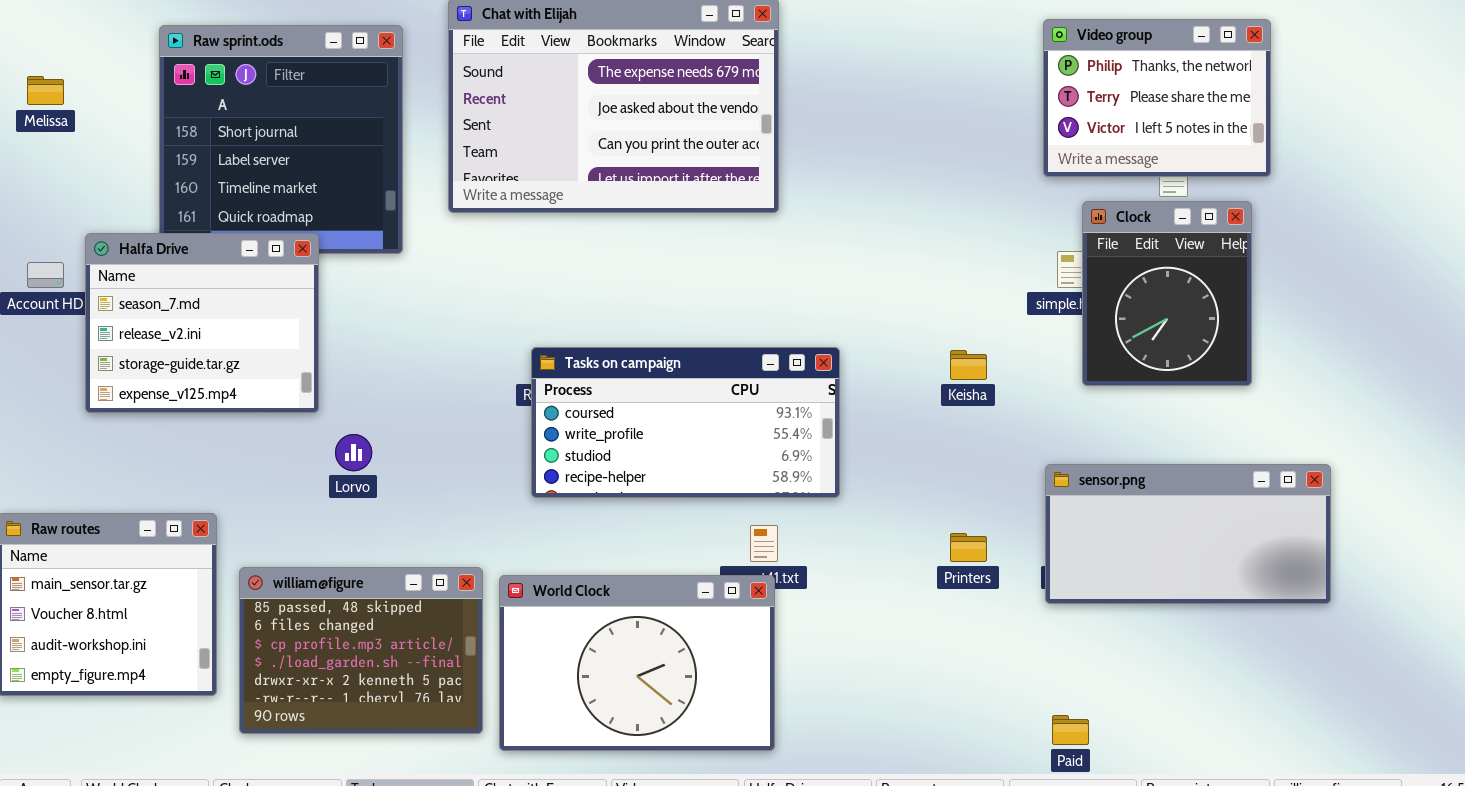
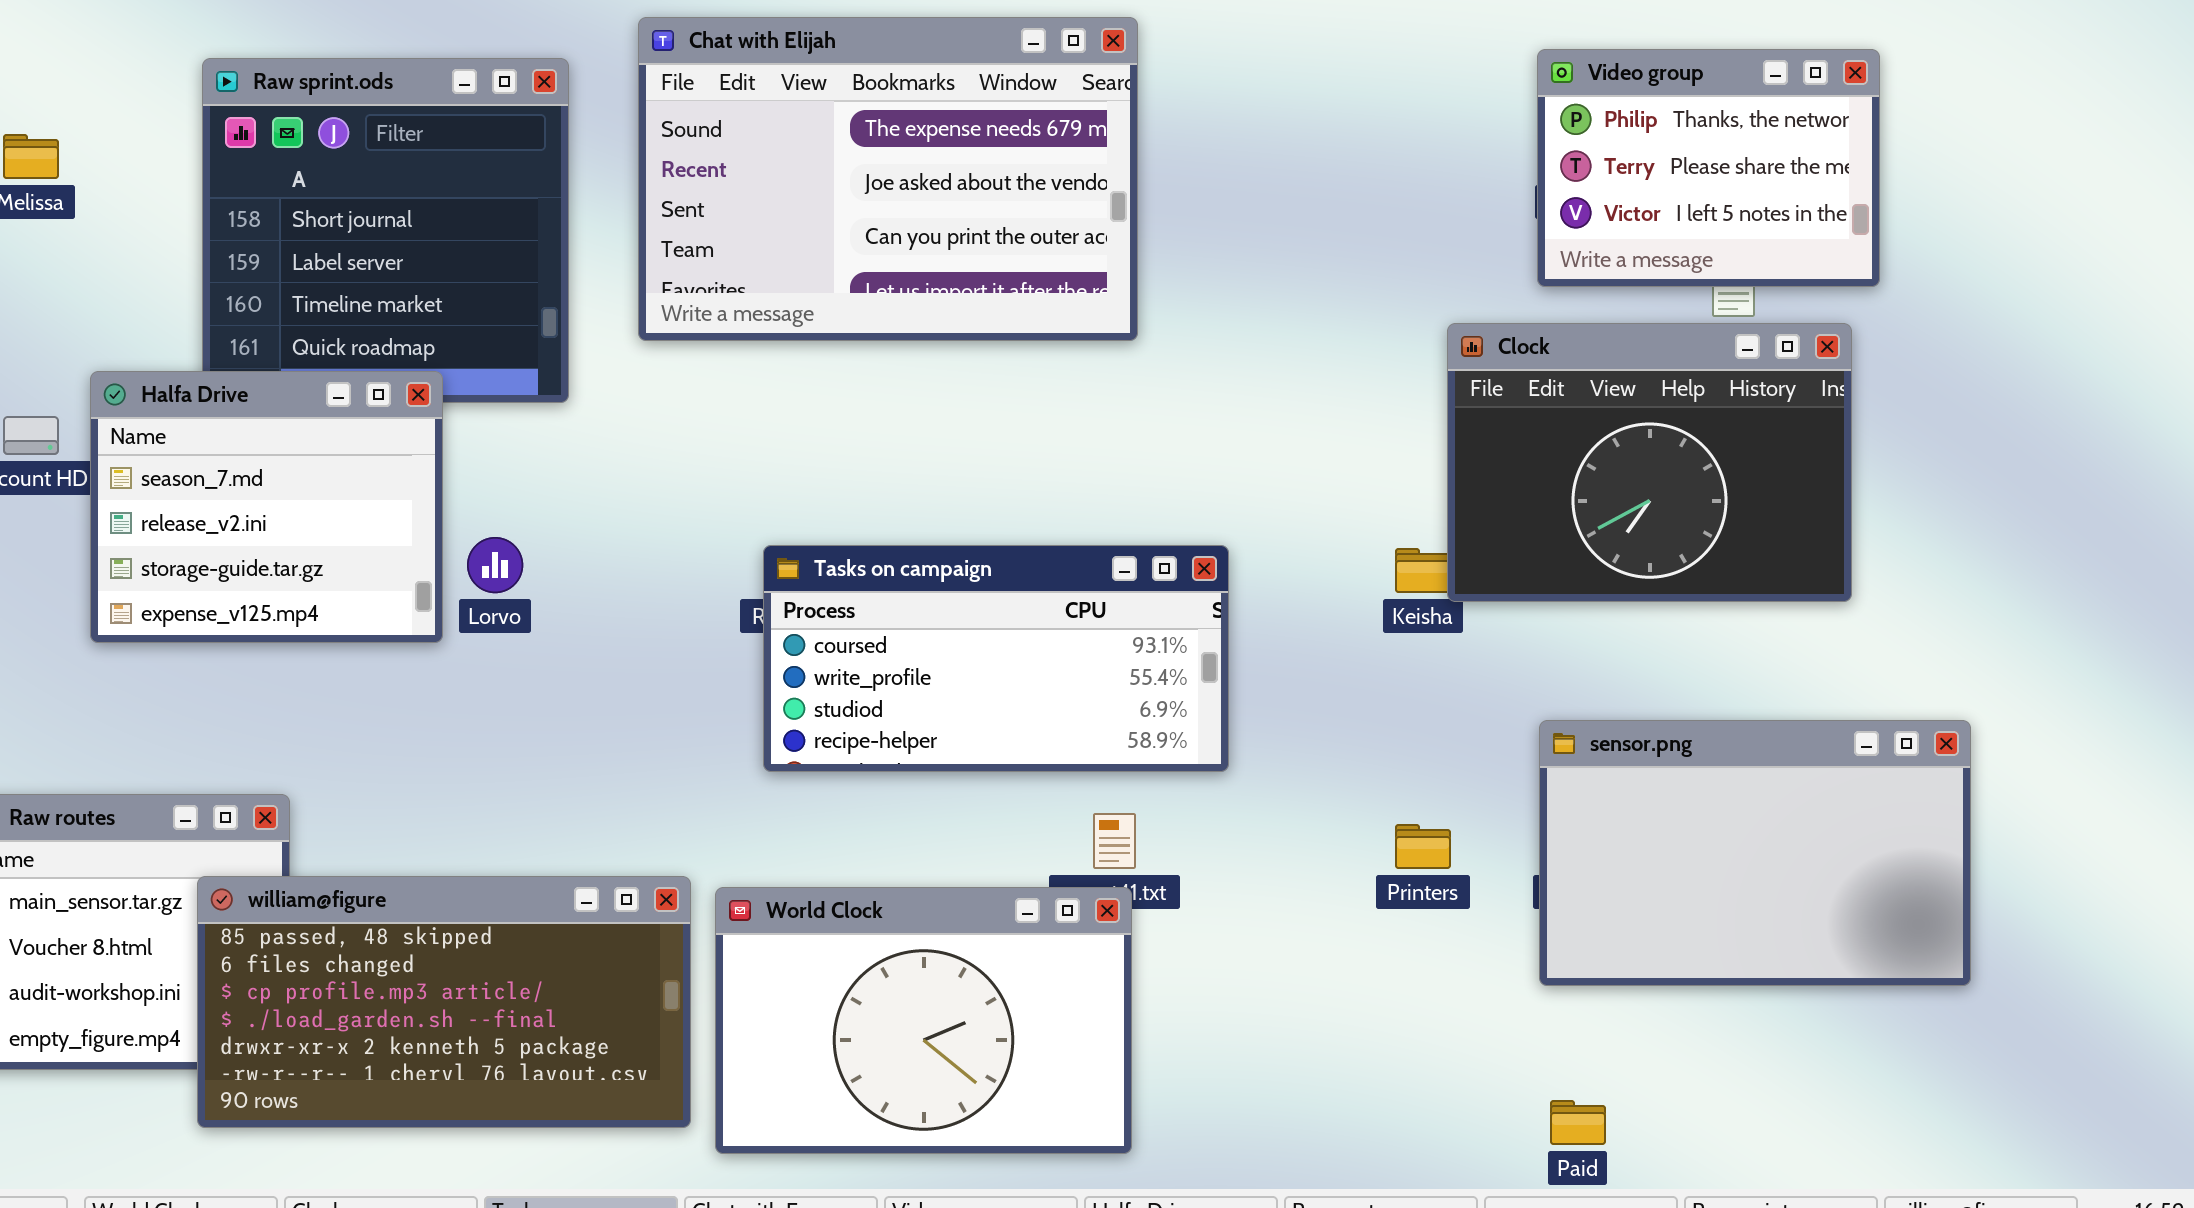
Clock: [1082,201,1252,386] -> [1447,323,1852,602], resized
Lorvo: [335,434,372,471] -> [467,537,523,593], moved
sensor.png: [1045,464,1331,604] -> [1539,720,1971,986], resized
william@figure: [239,567,483,734] -> [197,876,691,1128], resized

